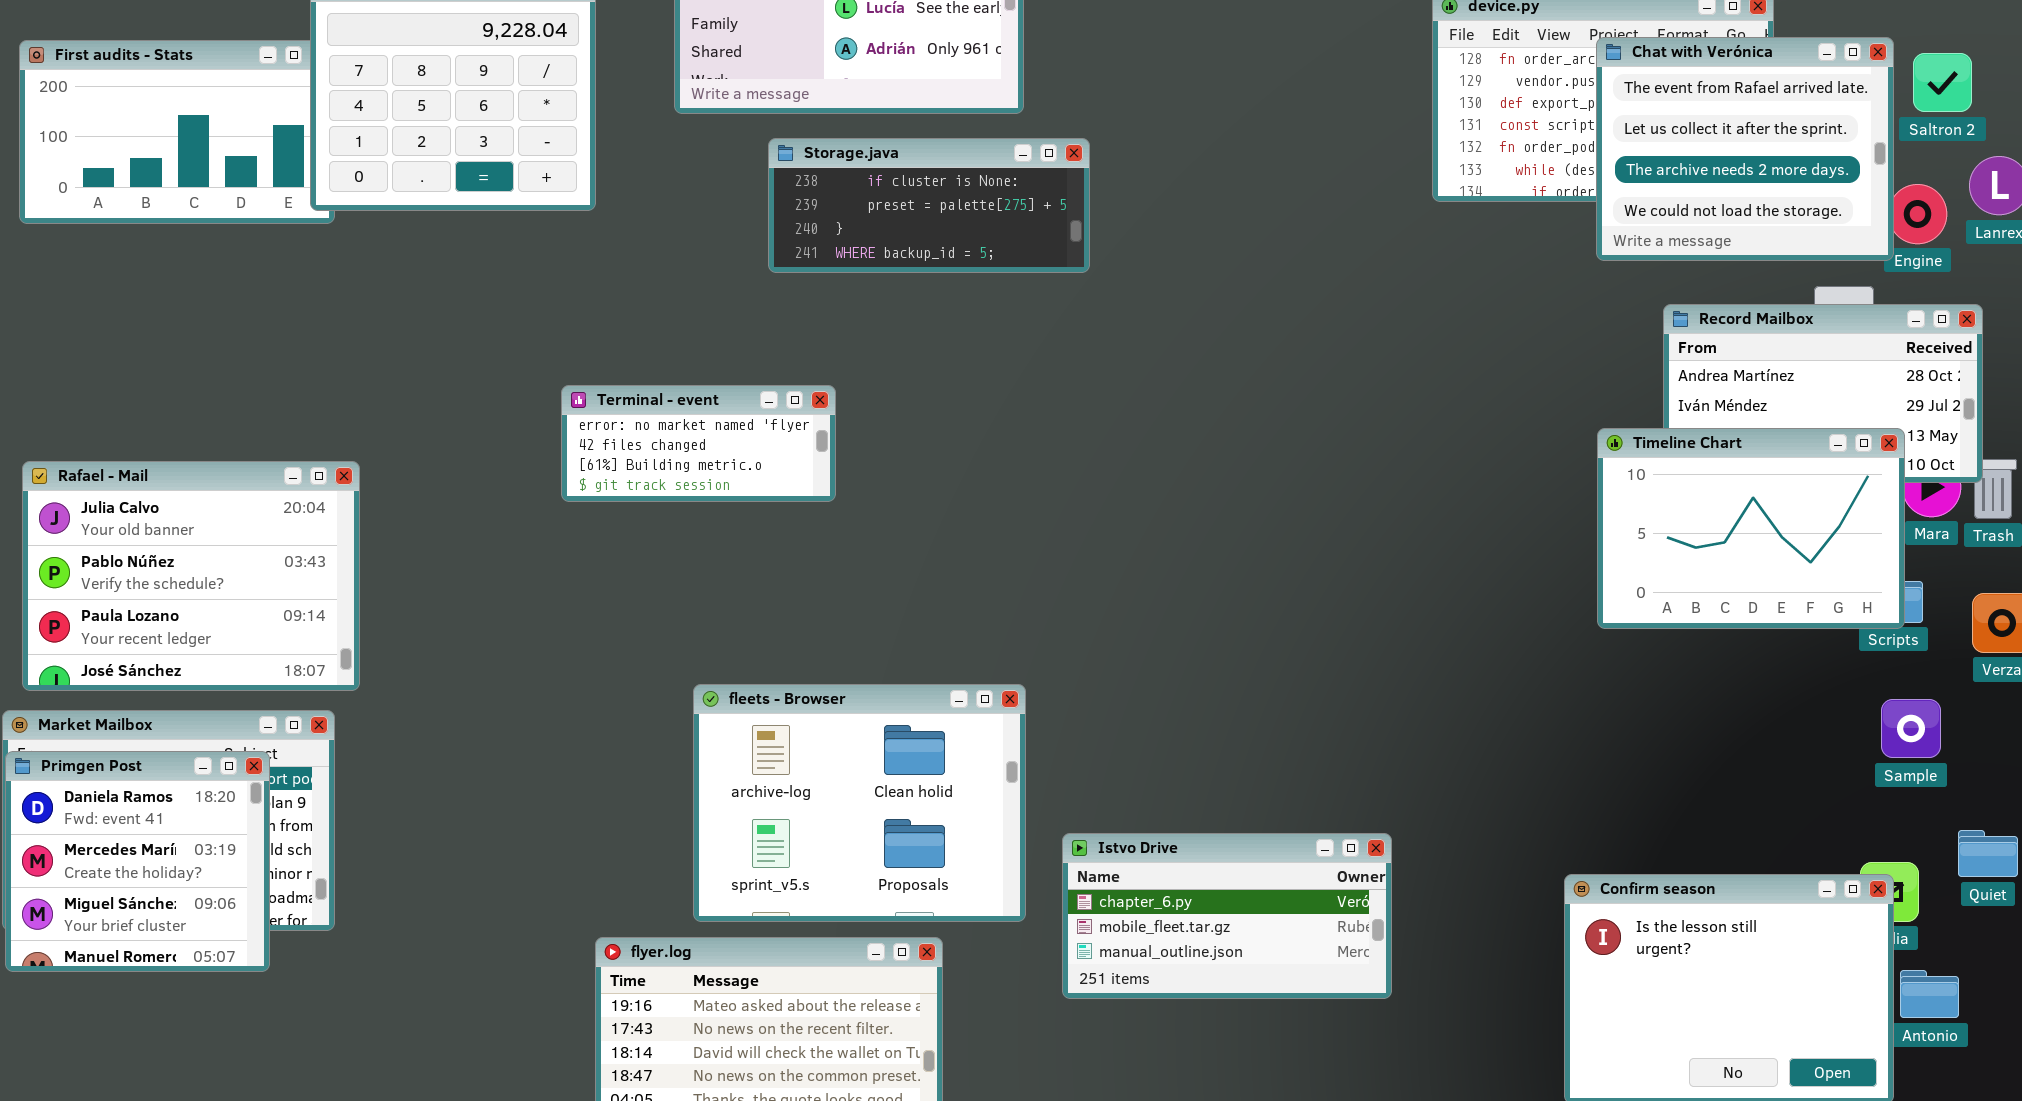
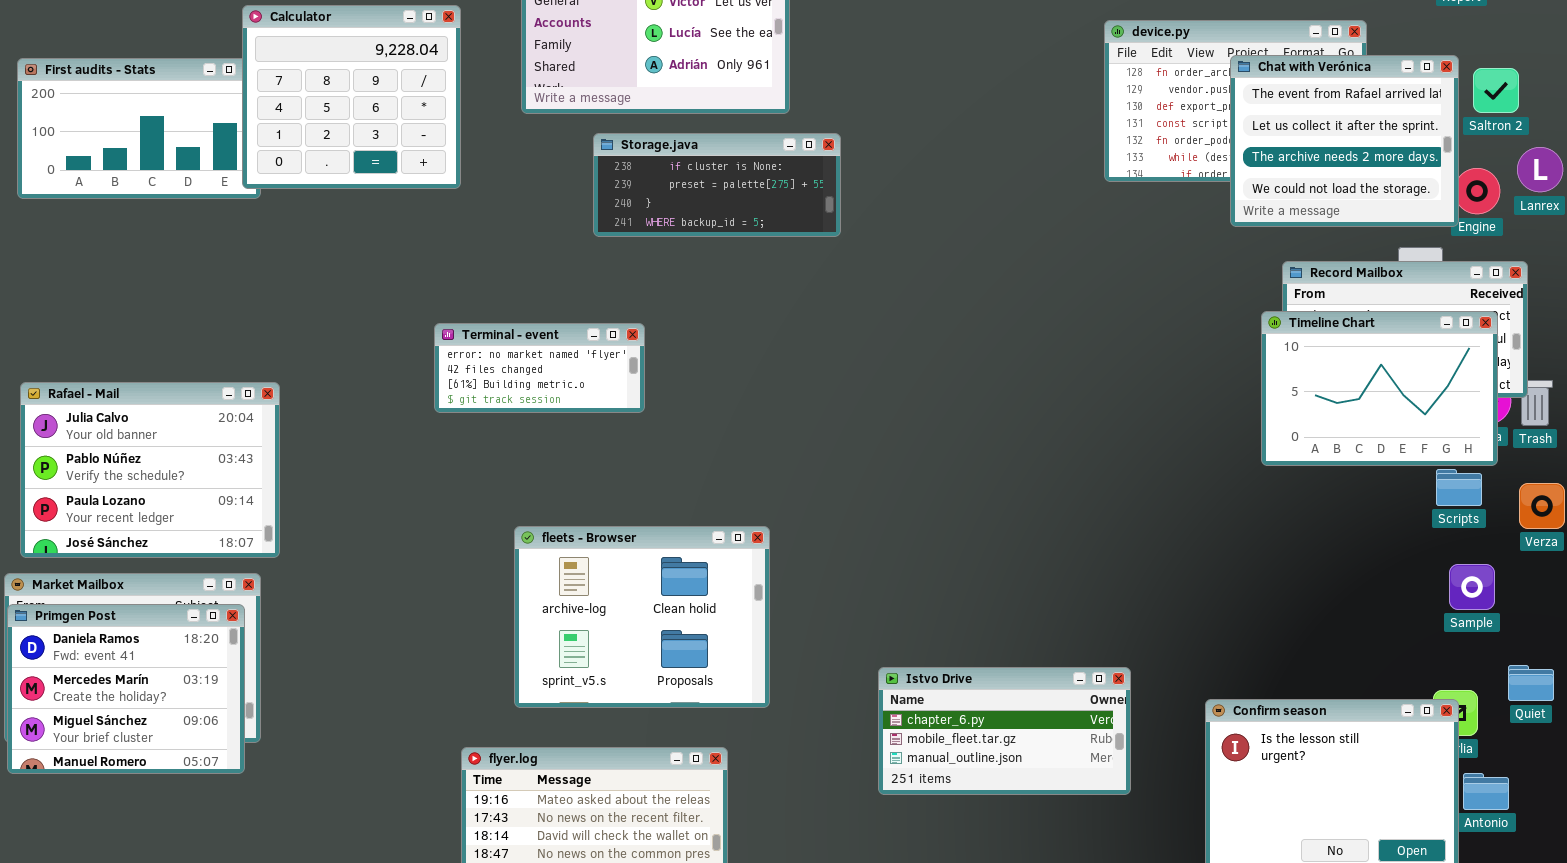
Timeline Chart: [1597,428,1905,629] -> [1261,311,1498,466], moved
fleets - Browser: [693,684,1026,922] -> [514,526,770,708], moved
Primgen Post: [5,751,270,972] -> [7,604,245,774], resized
Istvo Drive: [1062,833,1392,999] -> [878,667,1131,795], moved

